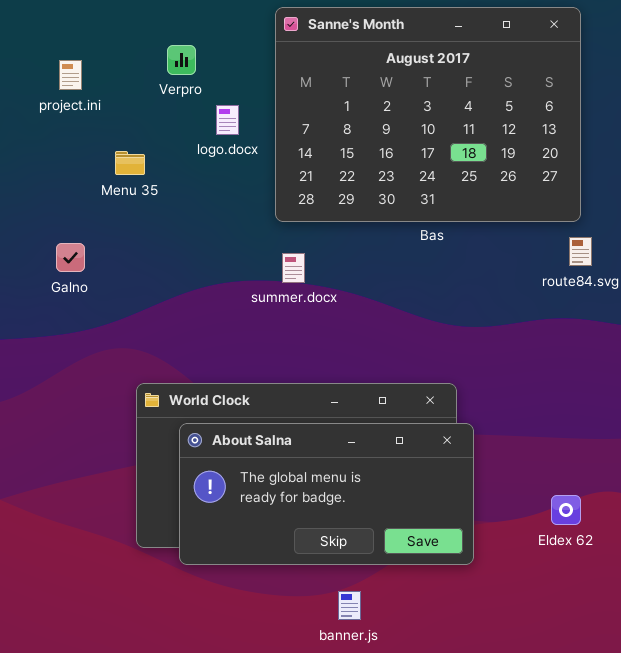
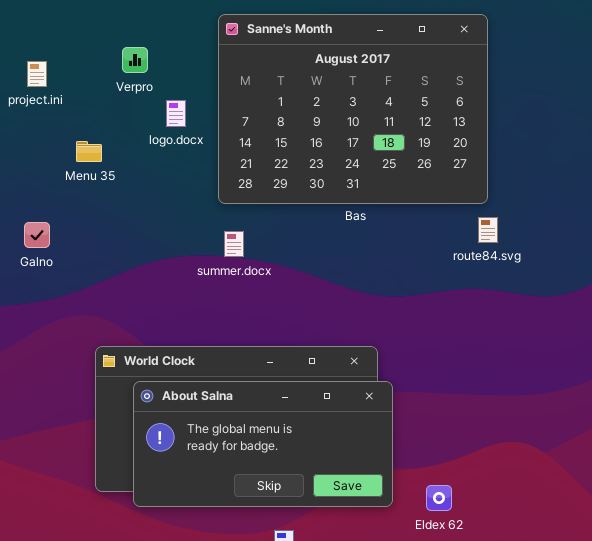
Eldex 62: [551,495,581,525] -> [426,485,452,511], moved

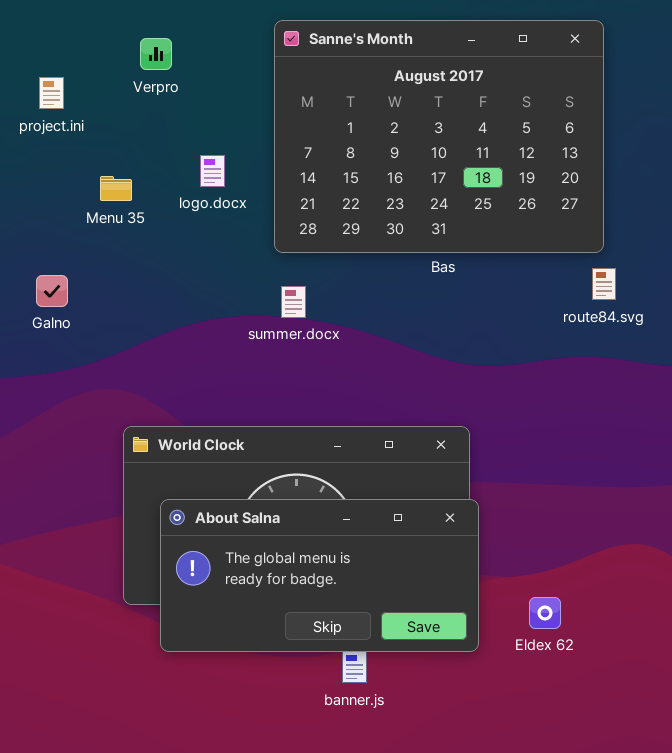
Verpro: [122,47,148,73] -> [140,38,172,70], moved
logo.docx: [166,100,186,127] -> [200,155,225,187], moved
About Salna: [133,381,393,507] -> [160,499,479,652], moved

